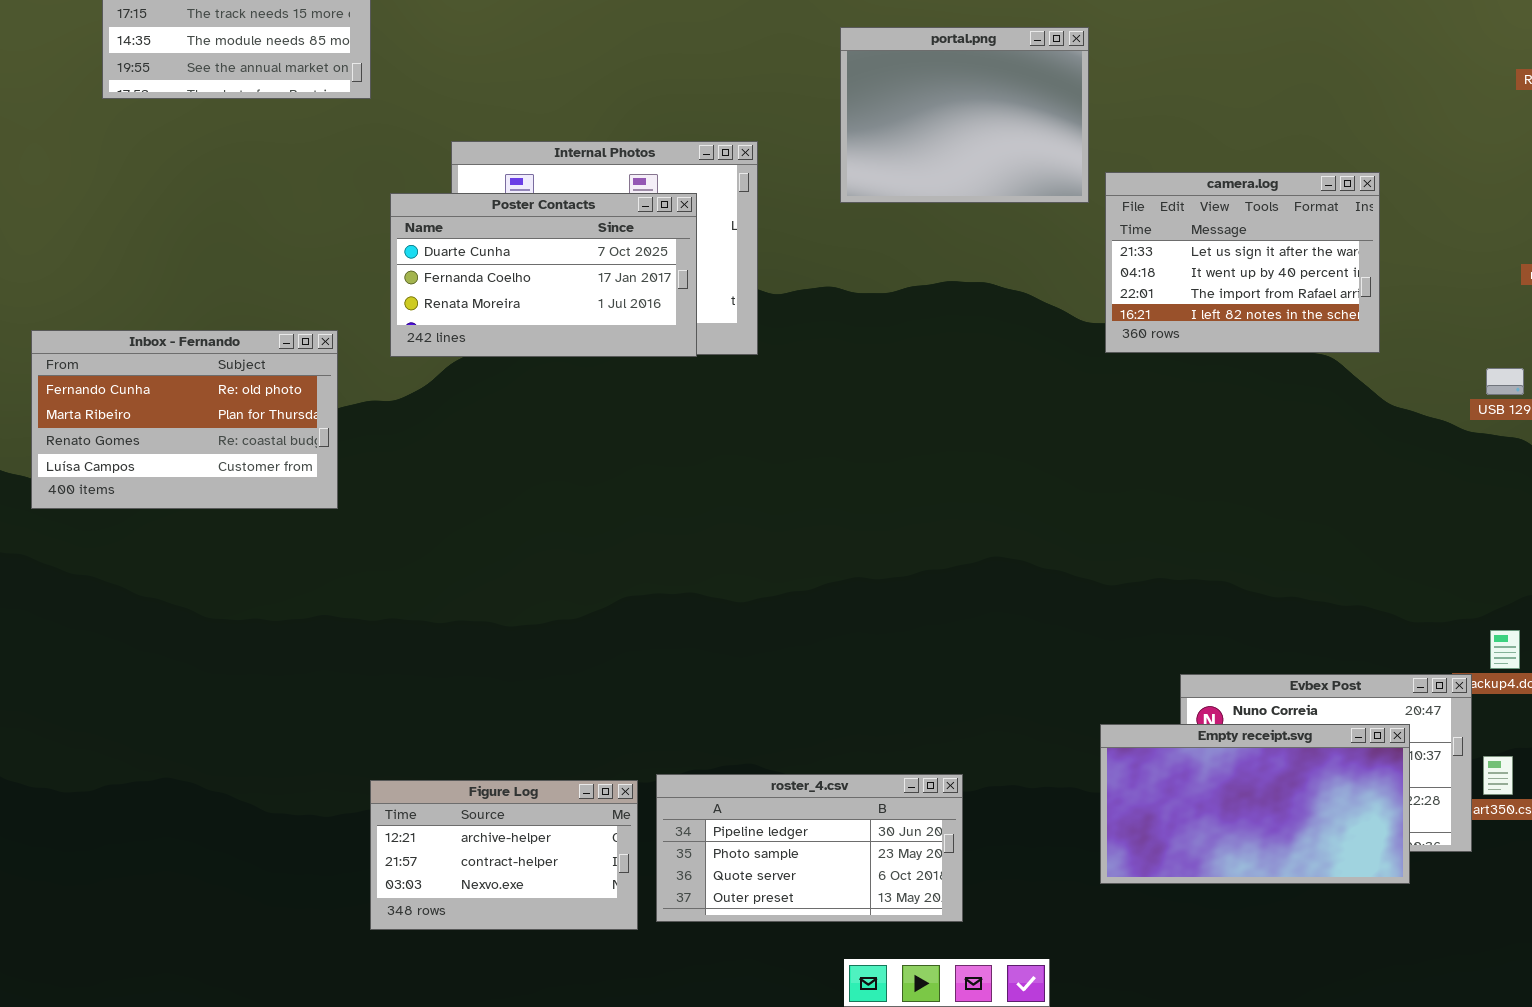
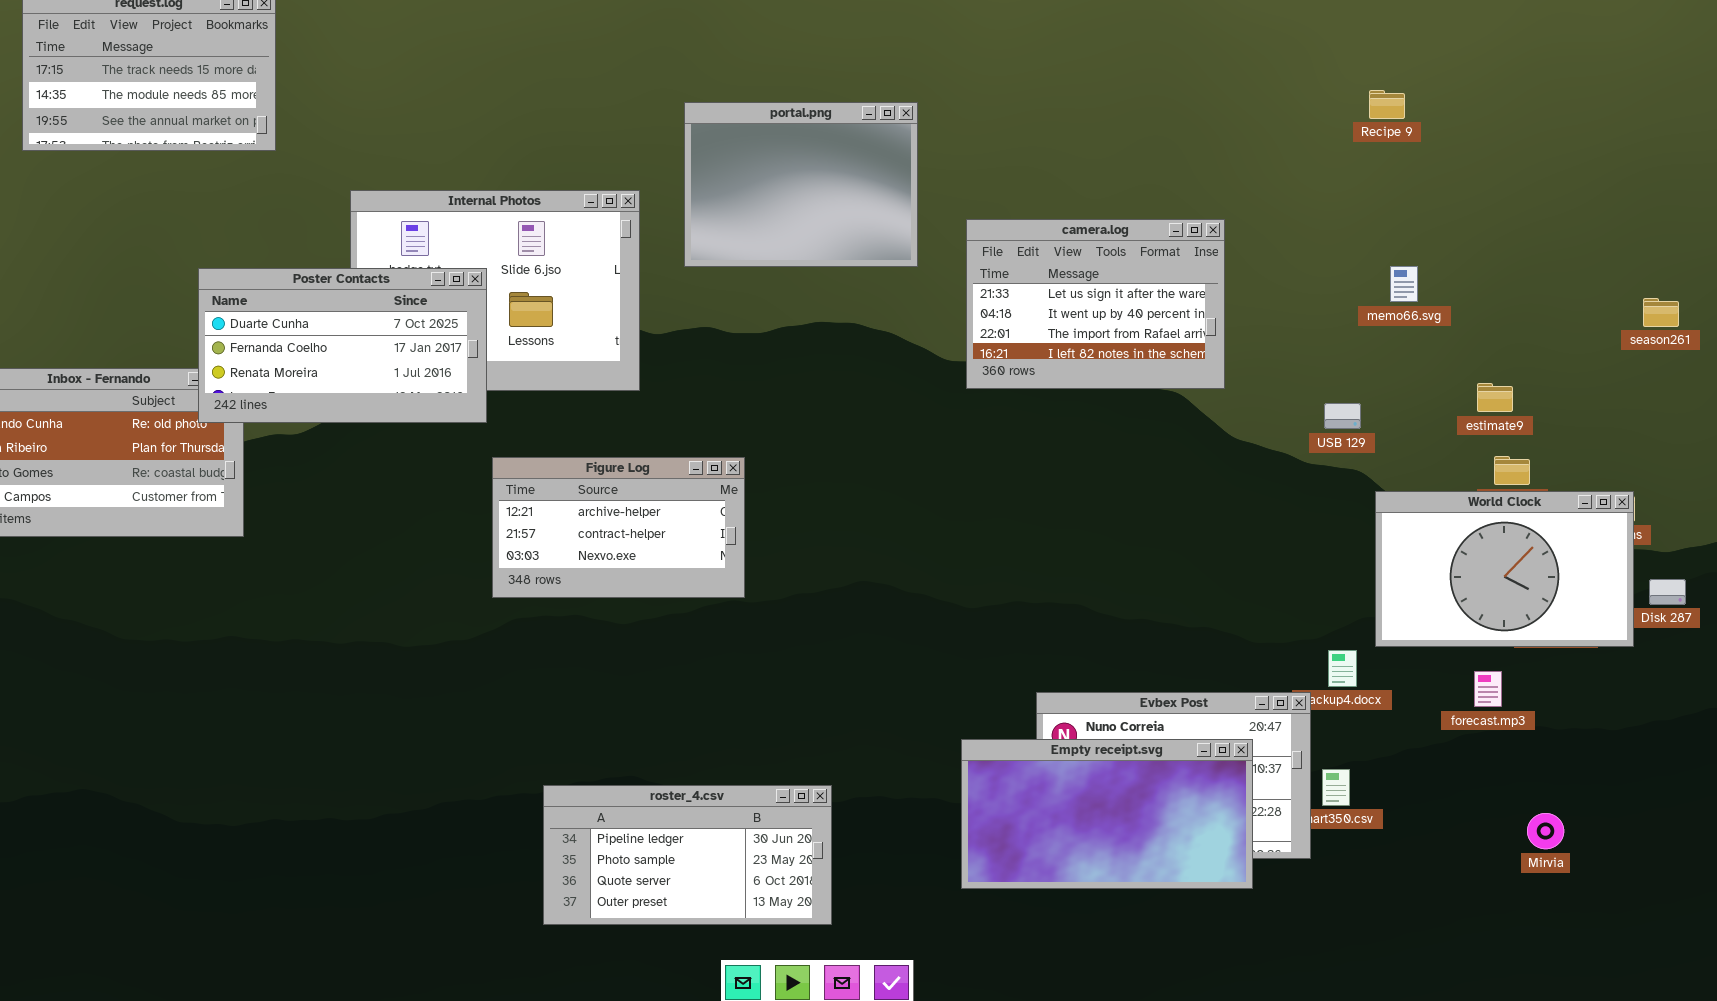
portal.png: [840,27,1089,203] -> [684,102,918,267], moved
Poster Contacts: [390,193,697,357] -> [198,268,487,423], moved
Figure Log: [370,780,638,930] -> [492,457,745,598], moved

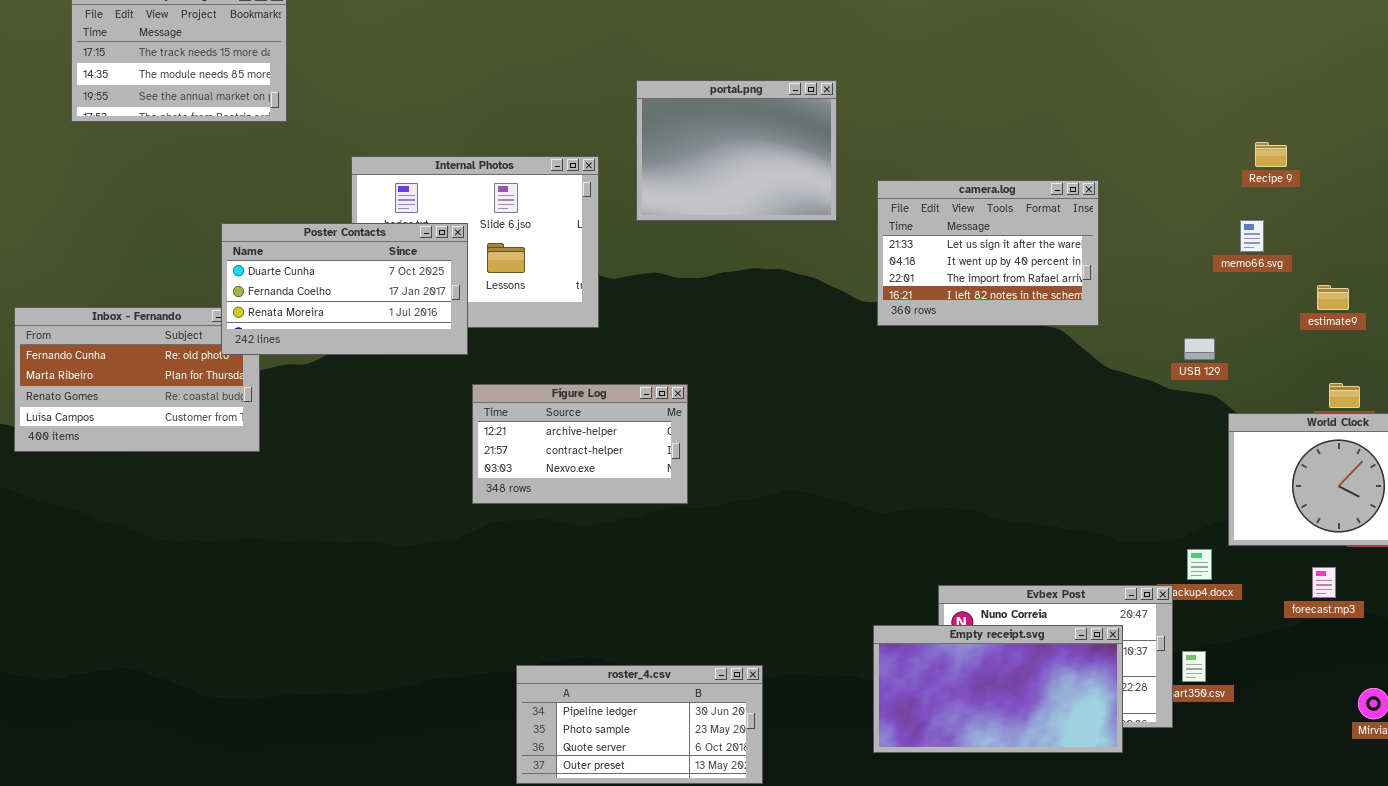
Recipe 9: [1369,90,1405,119] -> [1255,142,1287,167], moved
estimate9: [1477,383,1513,412] -> [1317,285,1349,310], moved

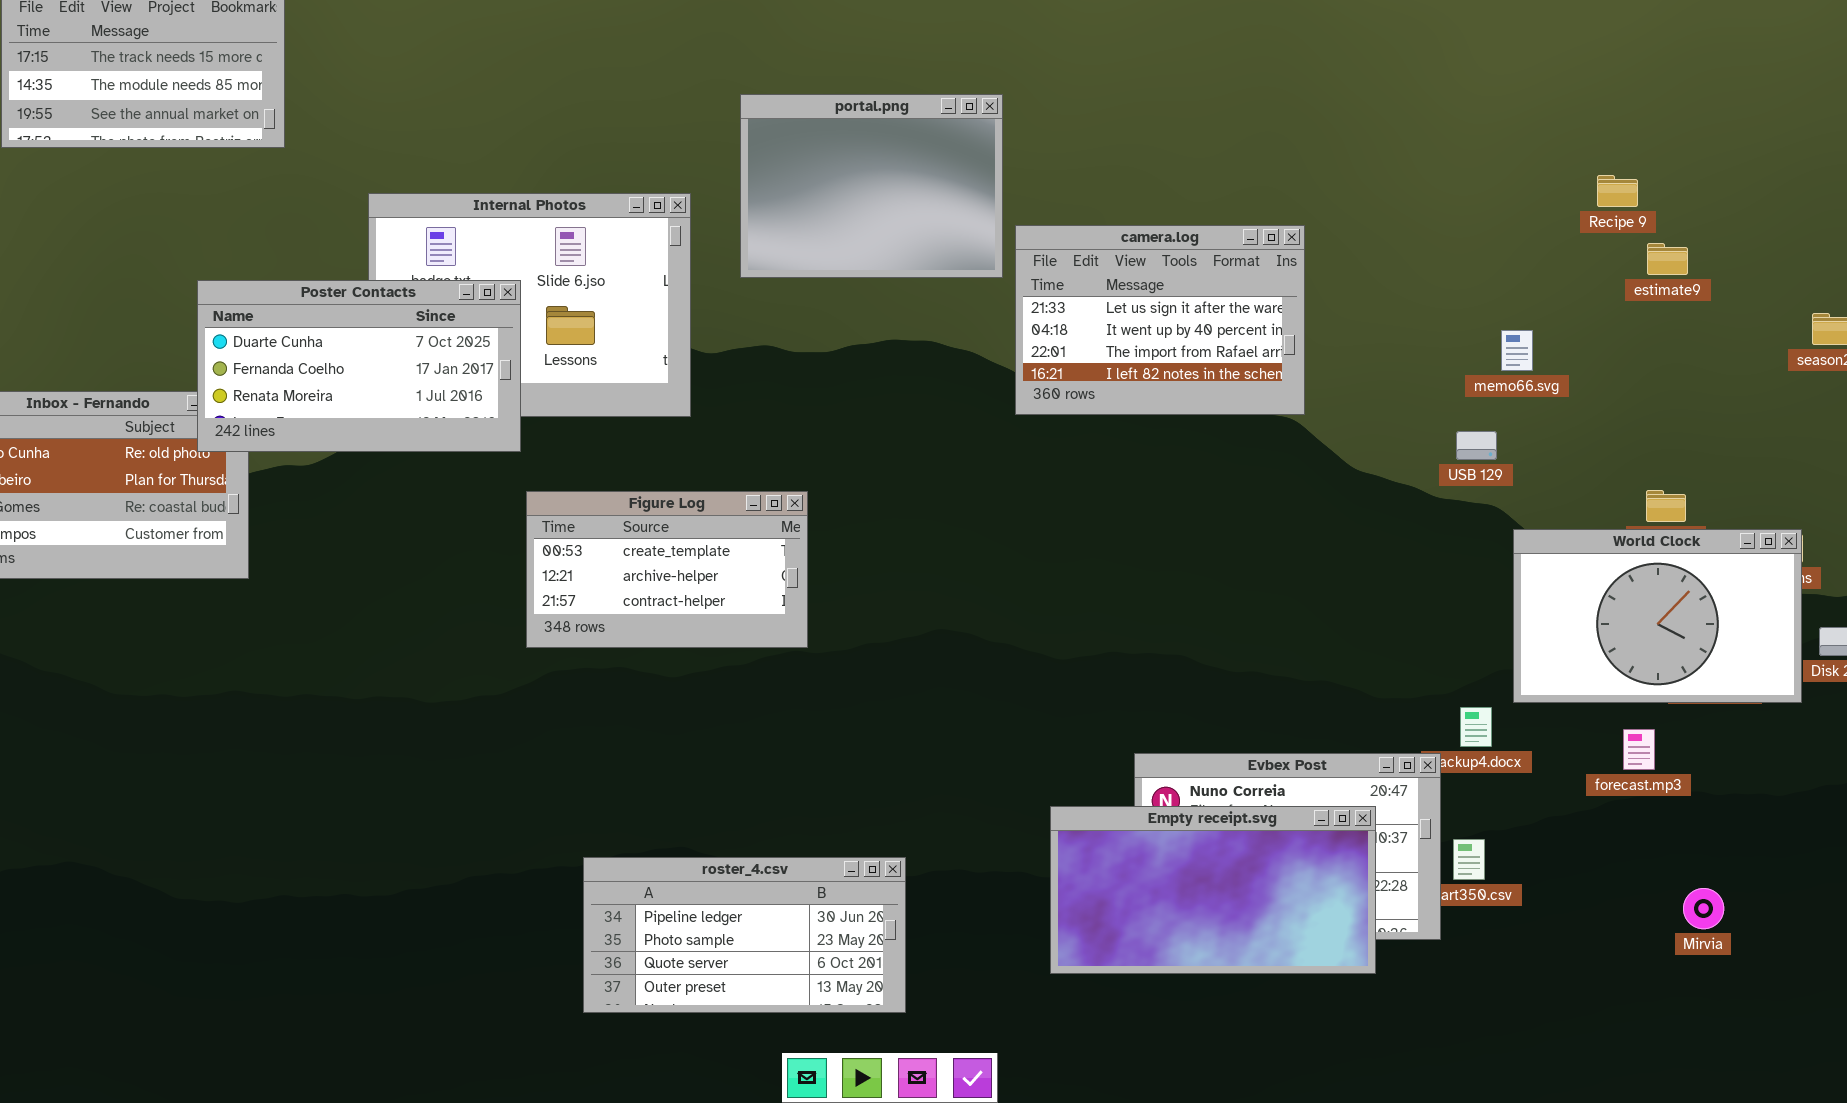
Recipe 9: [1255,142,1287,167] -> [1597,175,1638,207], moved
camera.log: [877,180,1099,326] -> [1015,225,1305,415], moved
memo66.svg: [1240,220,1264,252] -> [1501,330,1533,371], moved
estimate9: [1317,285,1349,310] -> [1647,243,1688,275], moved
Figure Log: [472,384,688,504] -> [526,491,808,648], scrolled up 1 row

